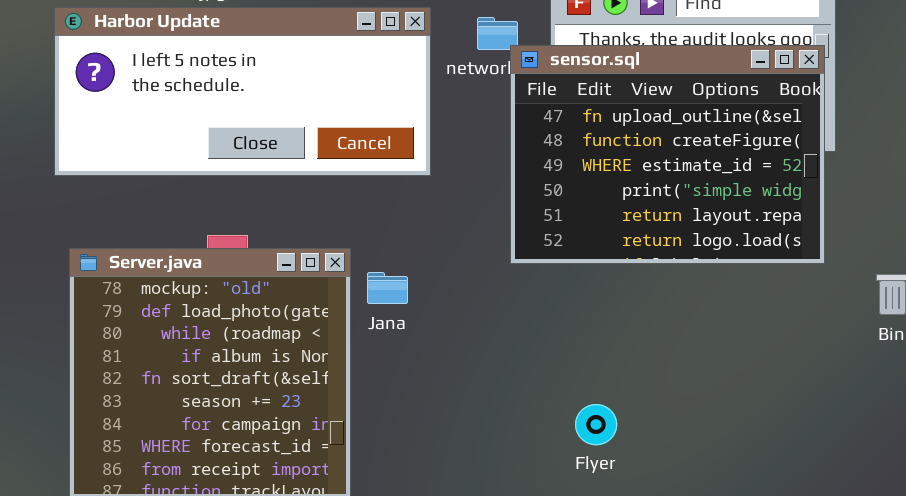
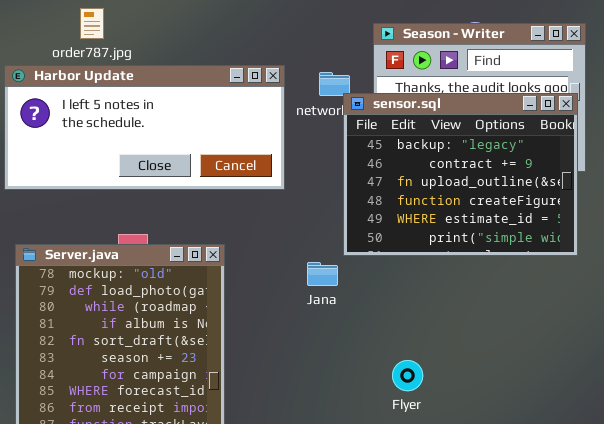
sensor.sql: [510,45,825,264] -> [343,93,578,256], scrolled up 2 rows
Jana: [367,272,408,304] -> [307,262,338,286], moved

